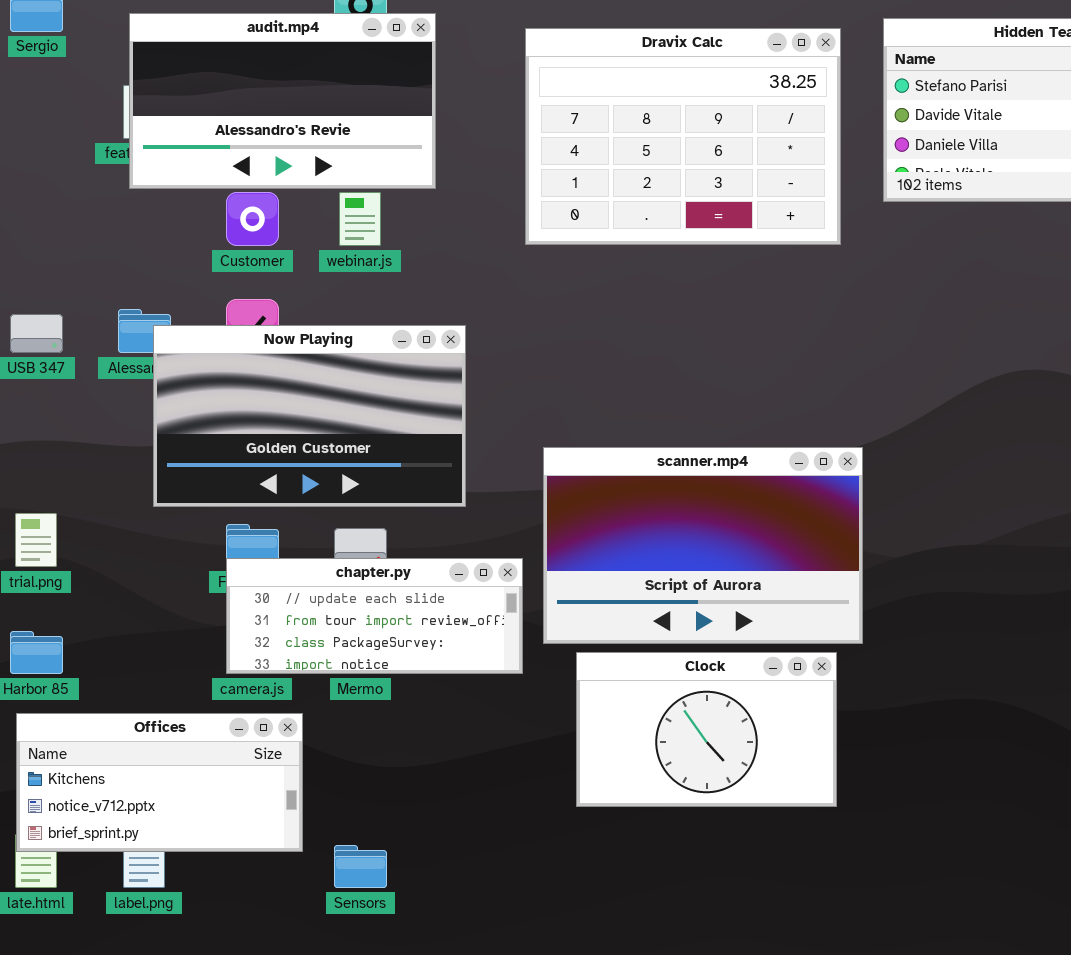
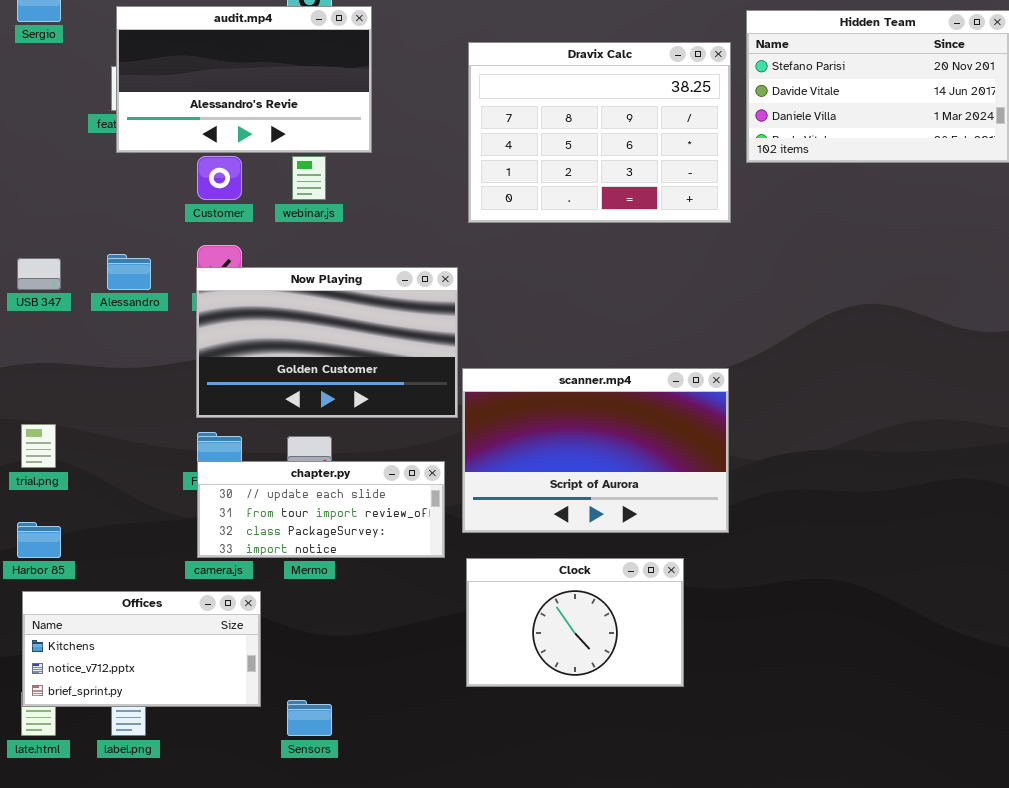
Dravix Calc: [525,28,841,245] -> [468,42,731,223], moved
Now Playing: [153,325,466,507] -> [196,267,458,418], moved
Clock: [576,652,837,807] -> [466,558,684,687], moved

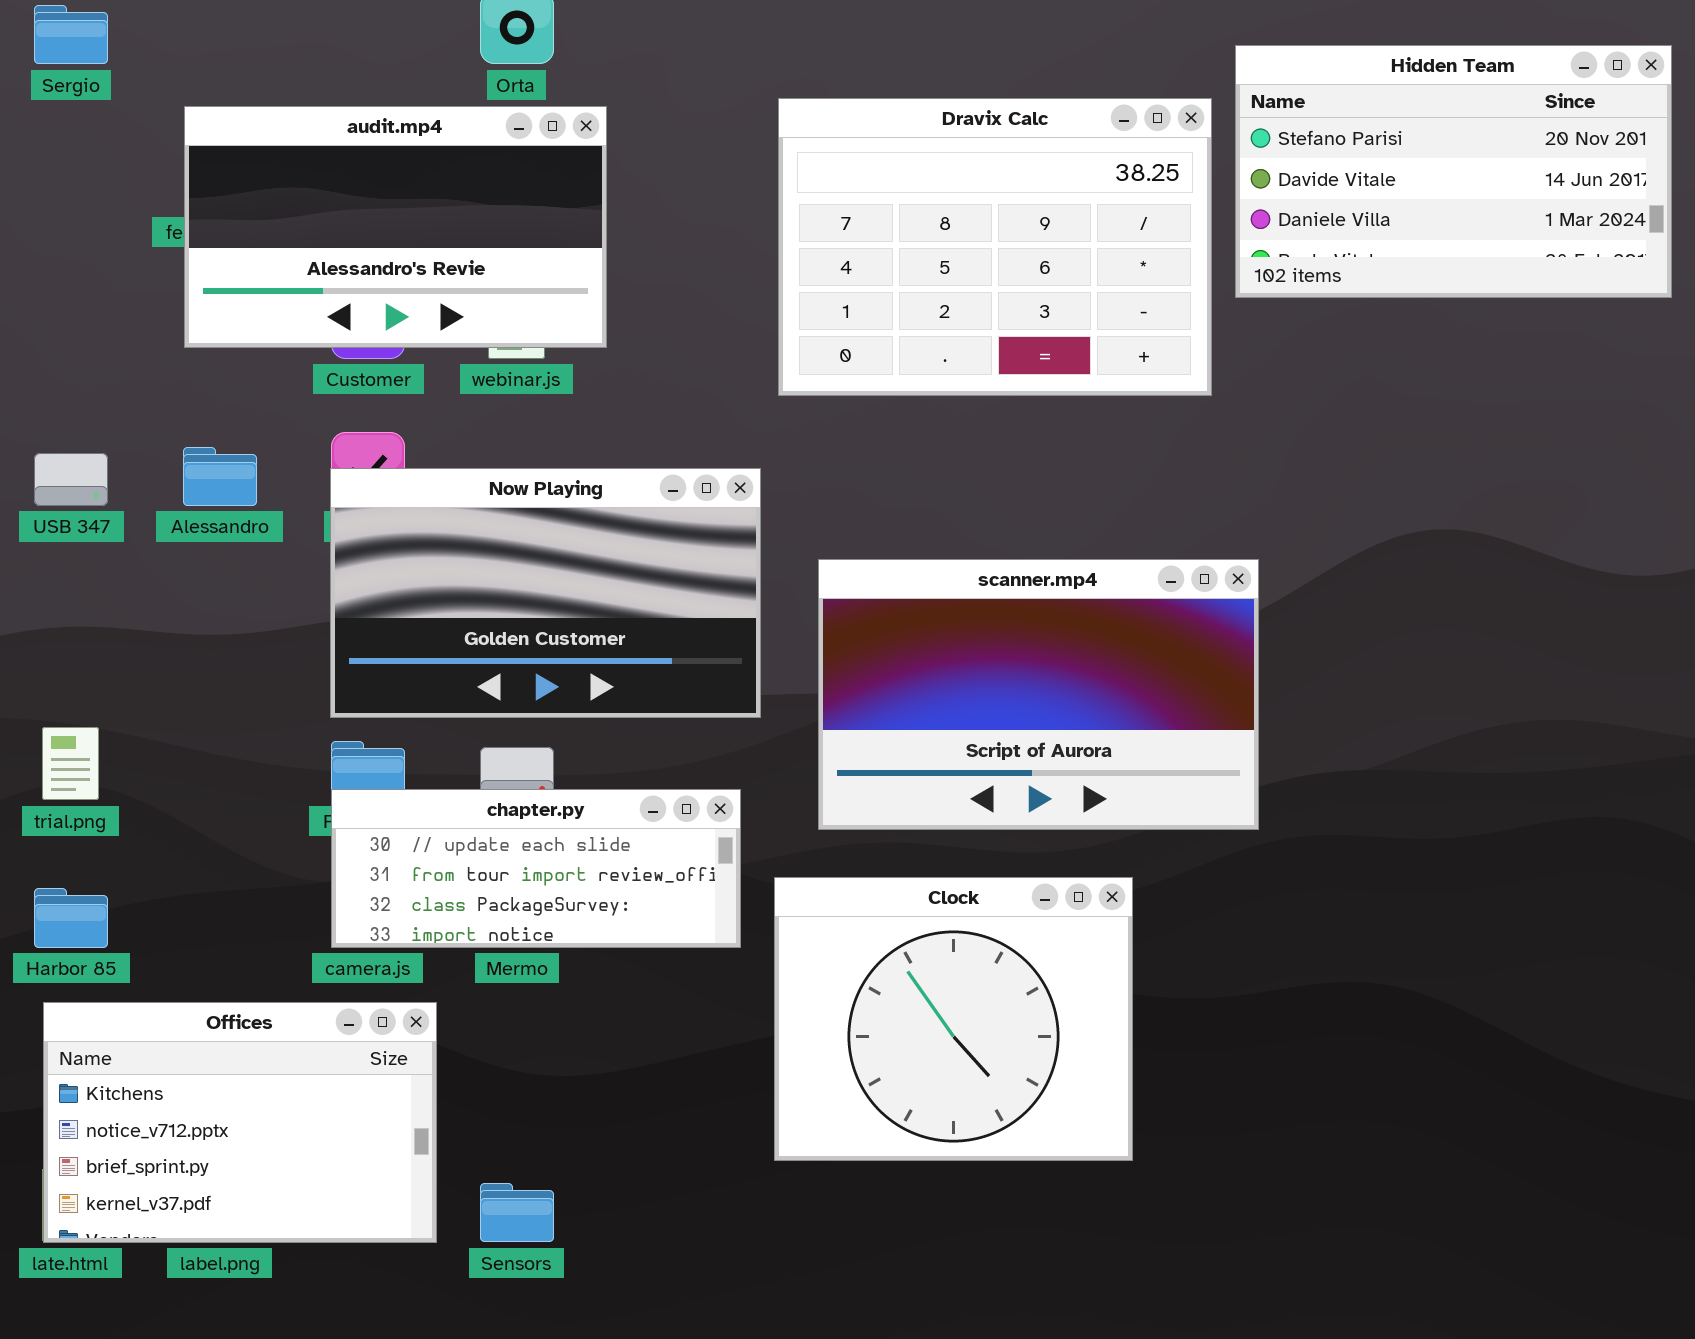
audit.mp4: [116,6,372,153] -> [184,106,607,348], moved
scanner.mp4: [462,368,729,533] -> [818,559,1259,830], moved
Clock: [466,558,684,687] -> [774,877,1133,1161], resized
Offices: [22,591,261,707] -> [43,1002,437,1243], resized

